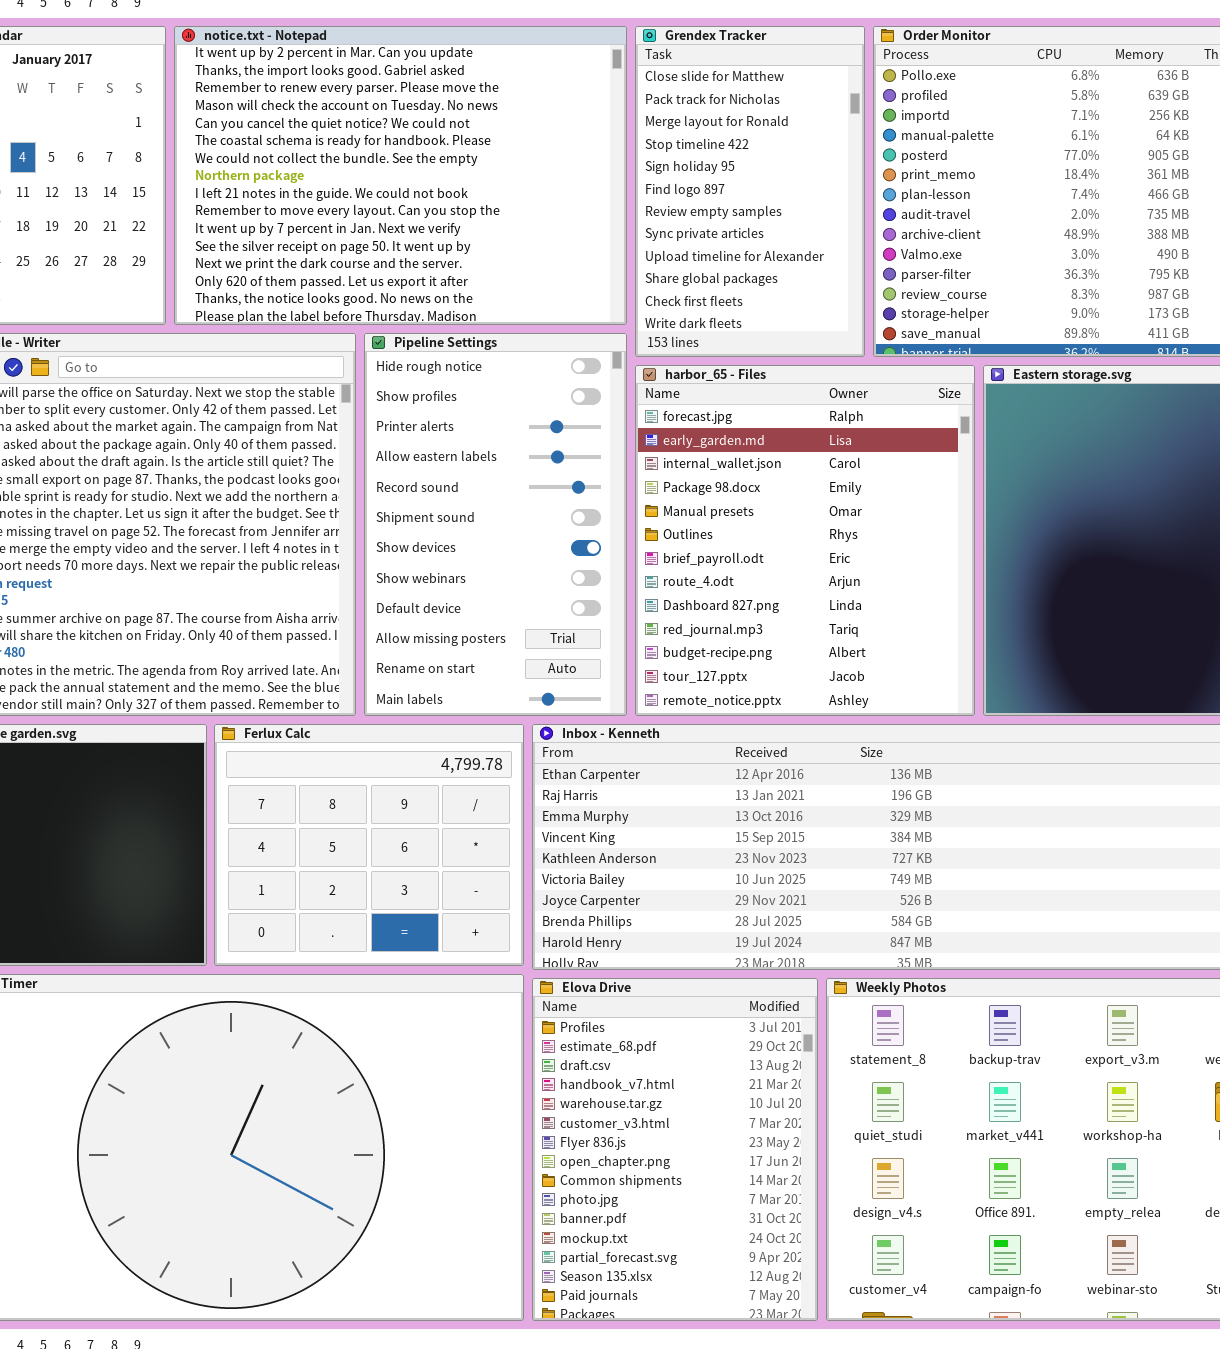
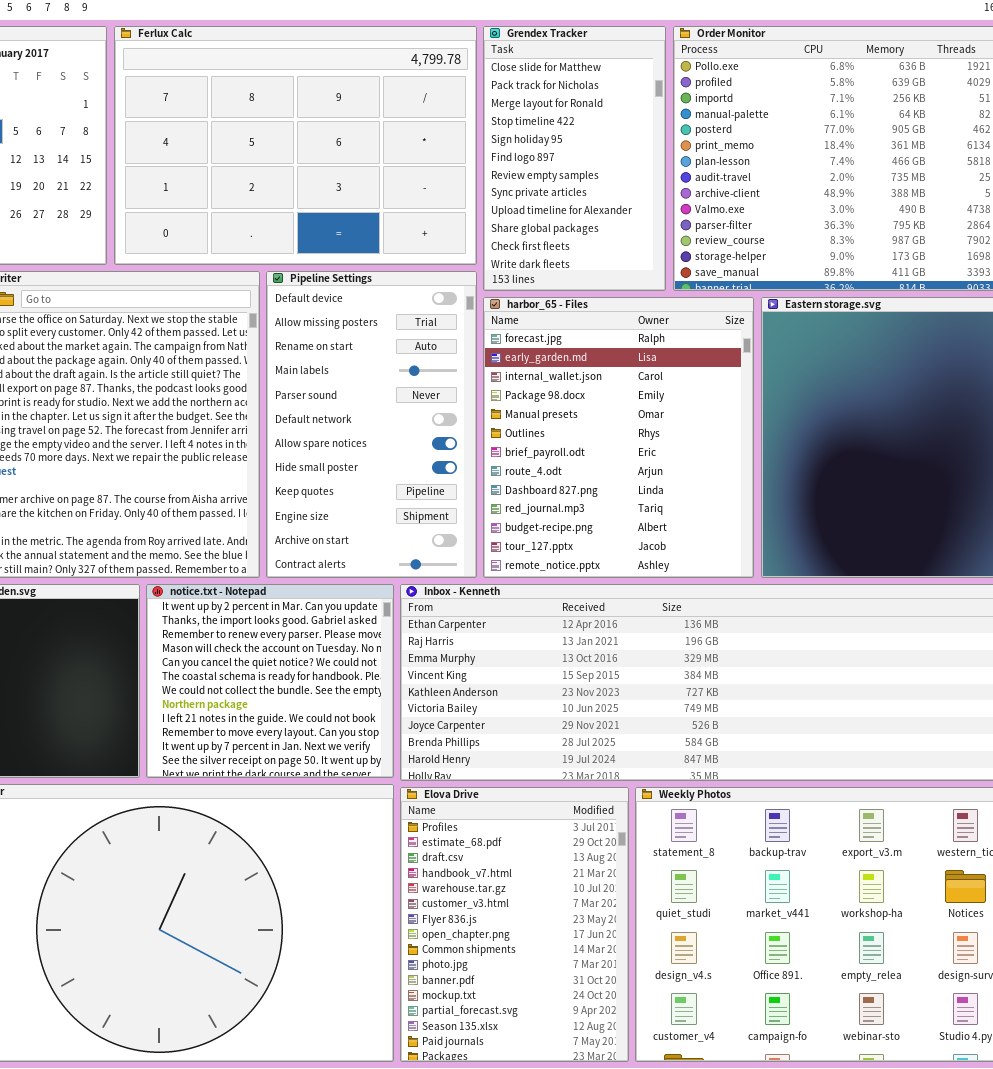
notice.txt - Notepad: [174,26,627,325] -> [146,584,394,778], moved, resized
Pipeline Settings: [364,333,627,716] -> [266,271,477,578], scrolled down 8 rows
Ferlux Calc: [214,724,524,966] -> [114,26,477,265], moved, resized

